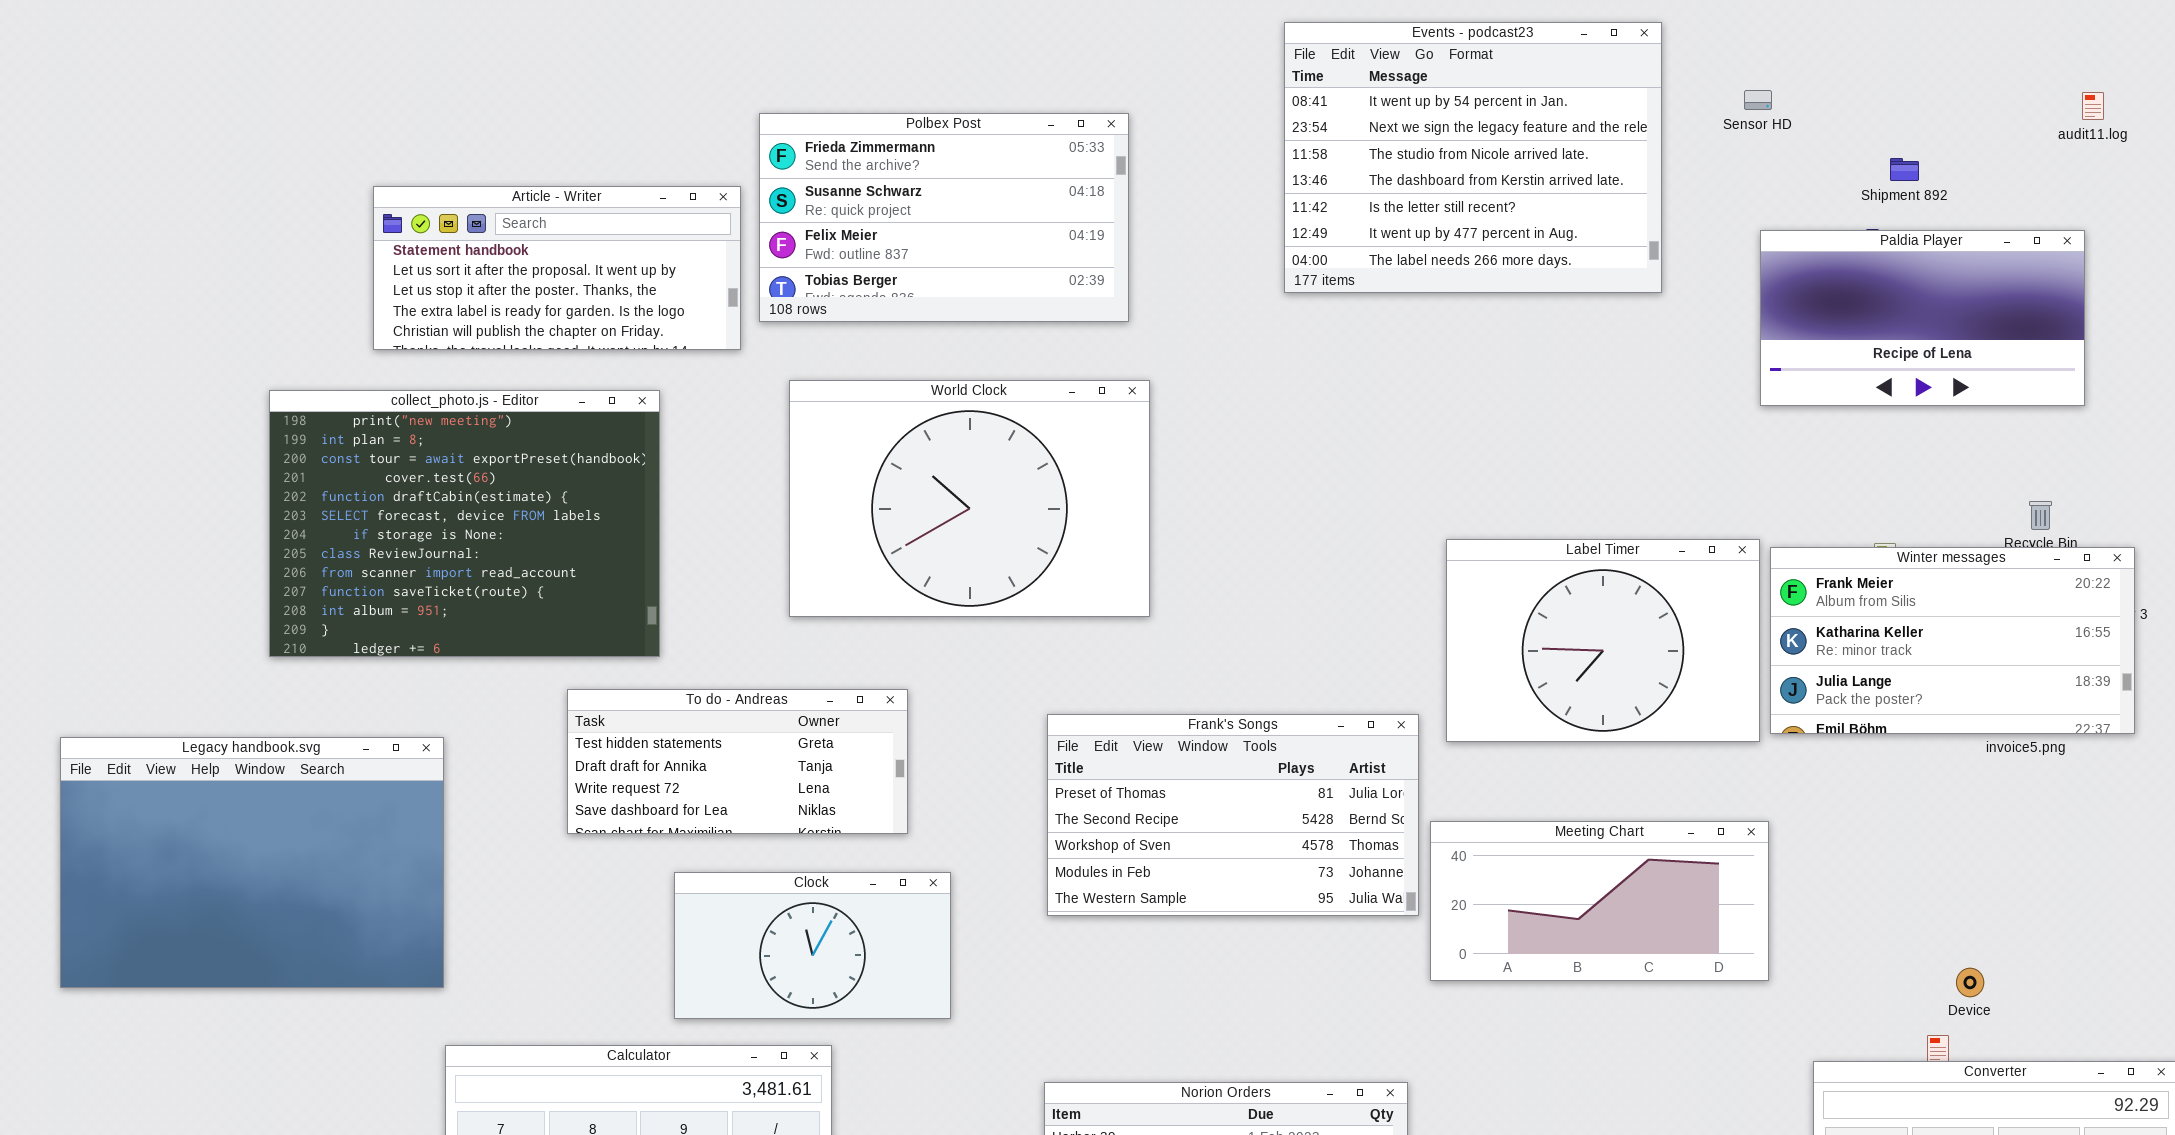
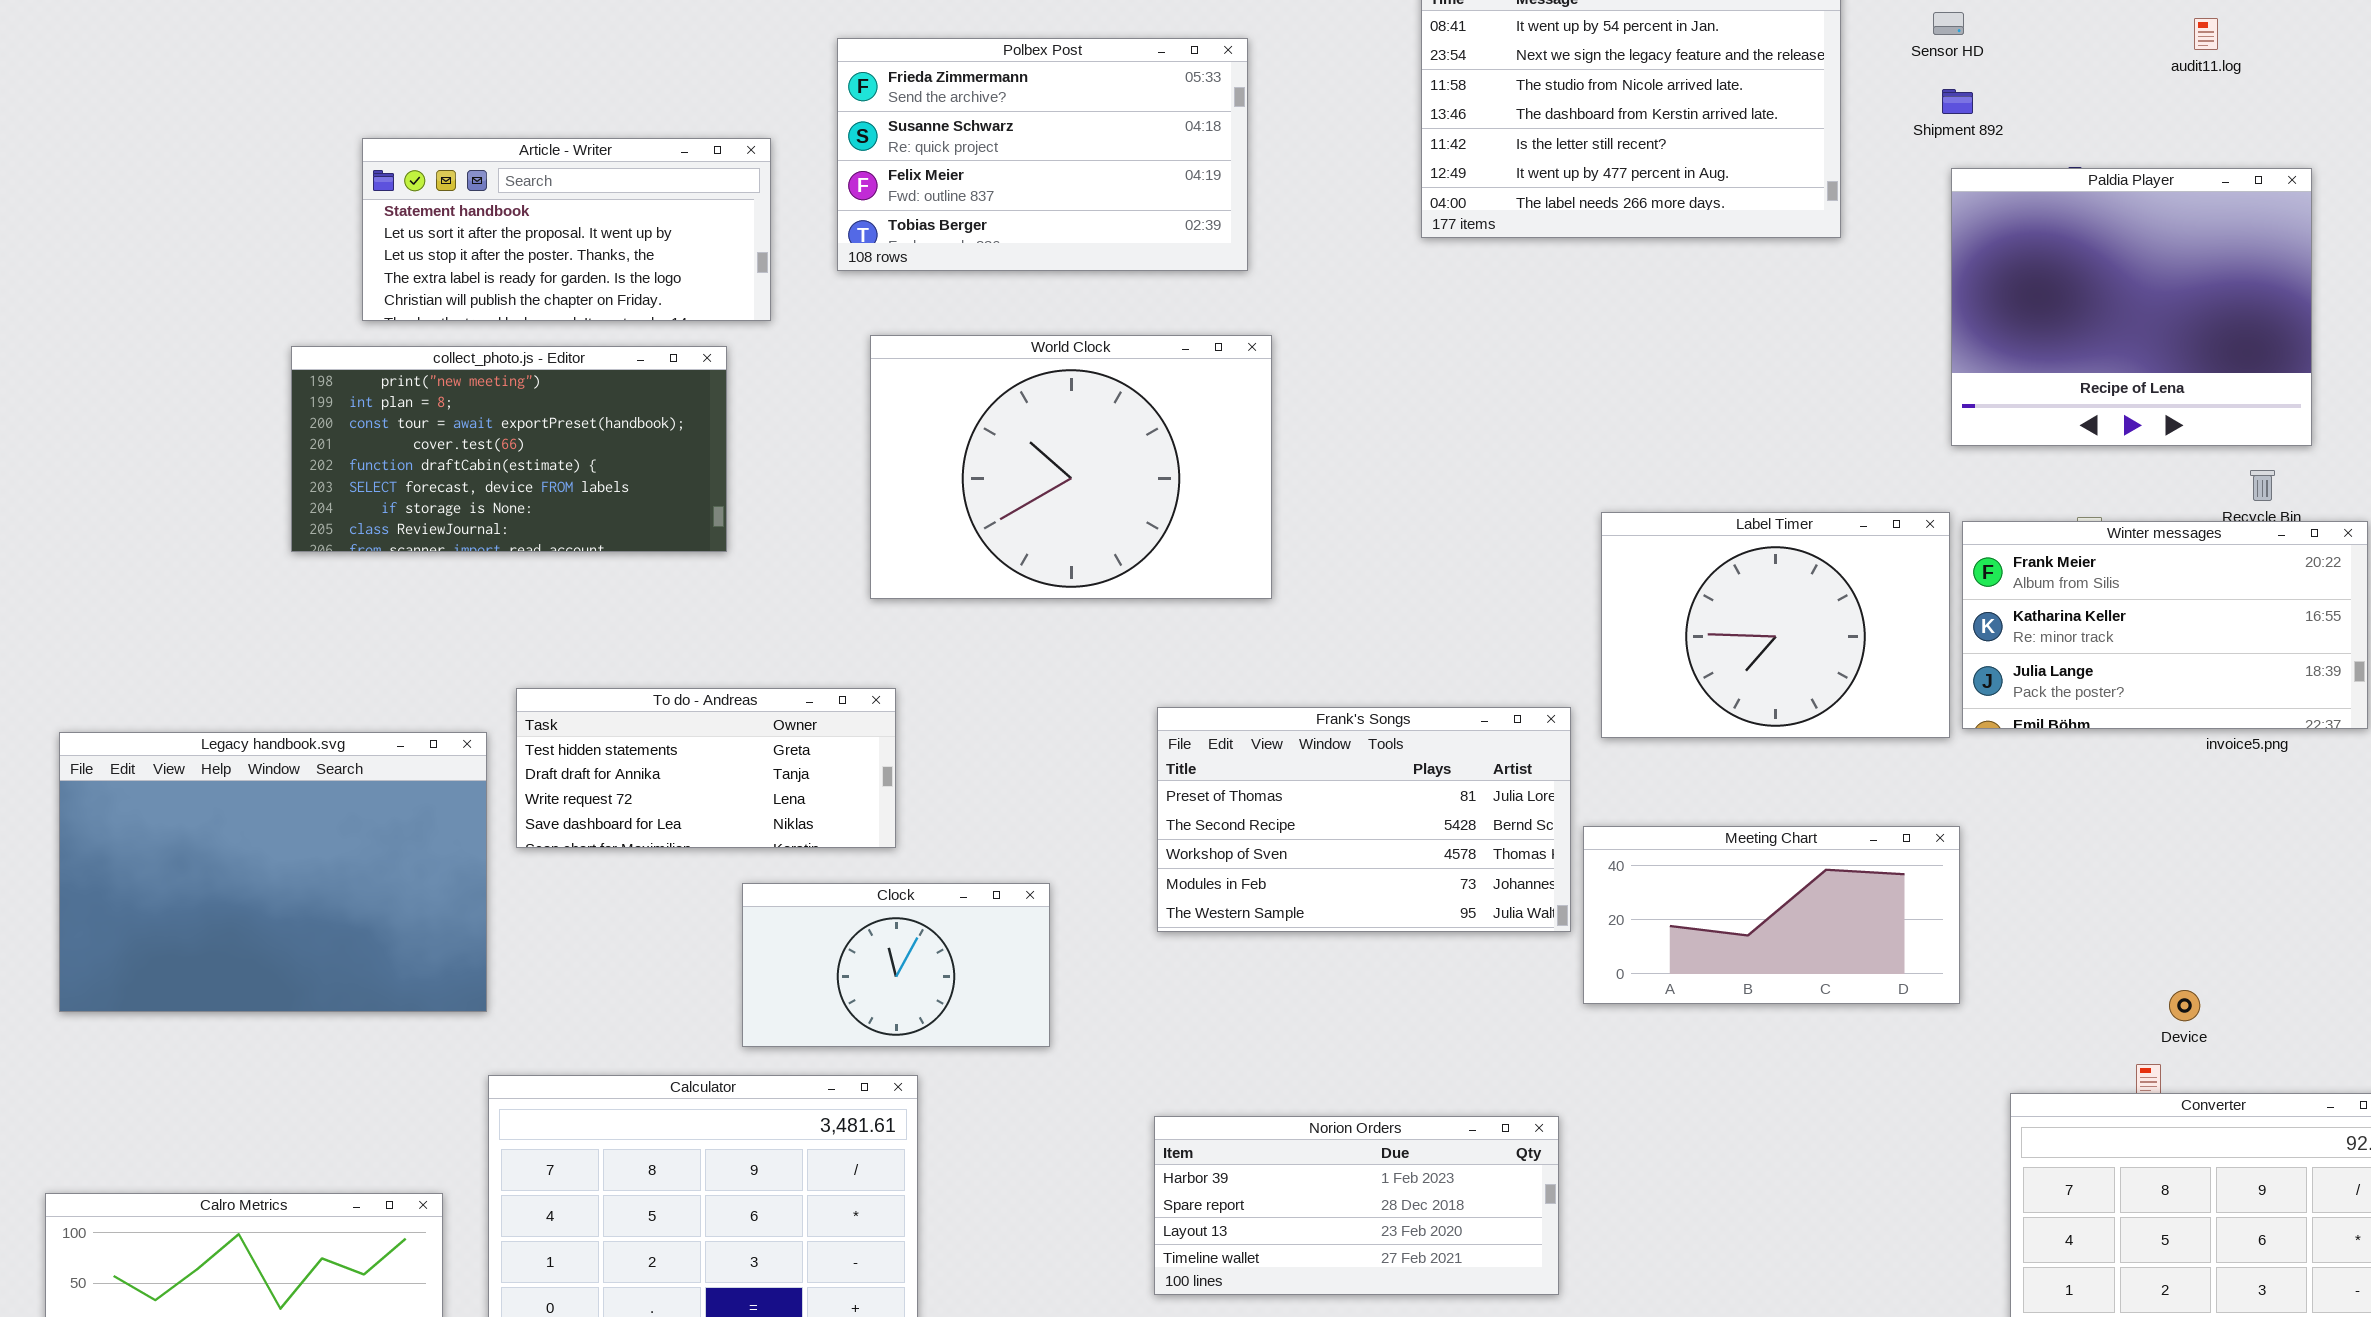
audit11.log: [2082,92,2104,120] -> [2194,18,2218,50], moved
Shipment 892: [1890,158,1919,181] -> [1942,89,1973,114], moved
Article - Writer: [373,186,741,350] -> [362,138,771,321], moved
Paldia Player: [1760,230,2085,406] -> [1951,168,2312,446], resized
collect_photo.js - Editor: [269,390,660,657] -> [291,346,727,552], resized
To do - Andreas: [567,689,908,834] -> [516,688,896,848], moved

